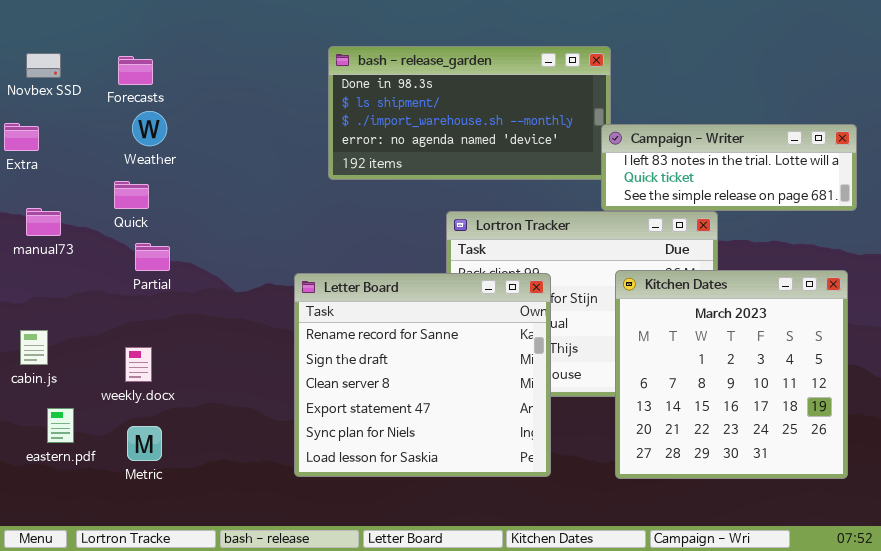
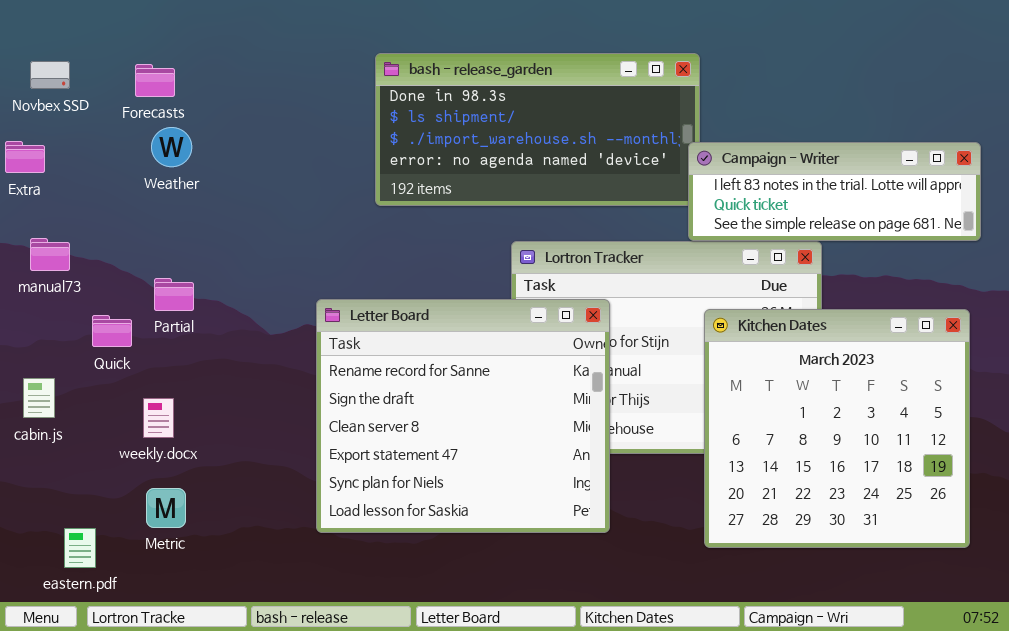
Quick: [114,181,149,209] -> [92,315,132,347], moved
Letter Board: [294,273,551,477] -> [316,299,610,533], moved
eastern.pdf: [47,408,74,443] -> [64,528,96,568], moved

